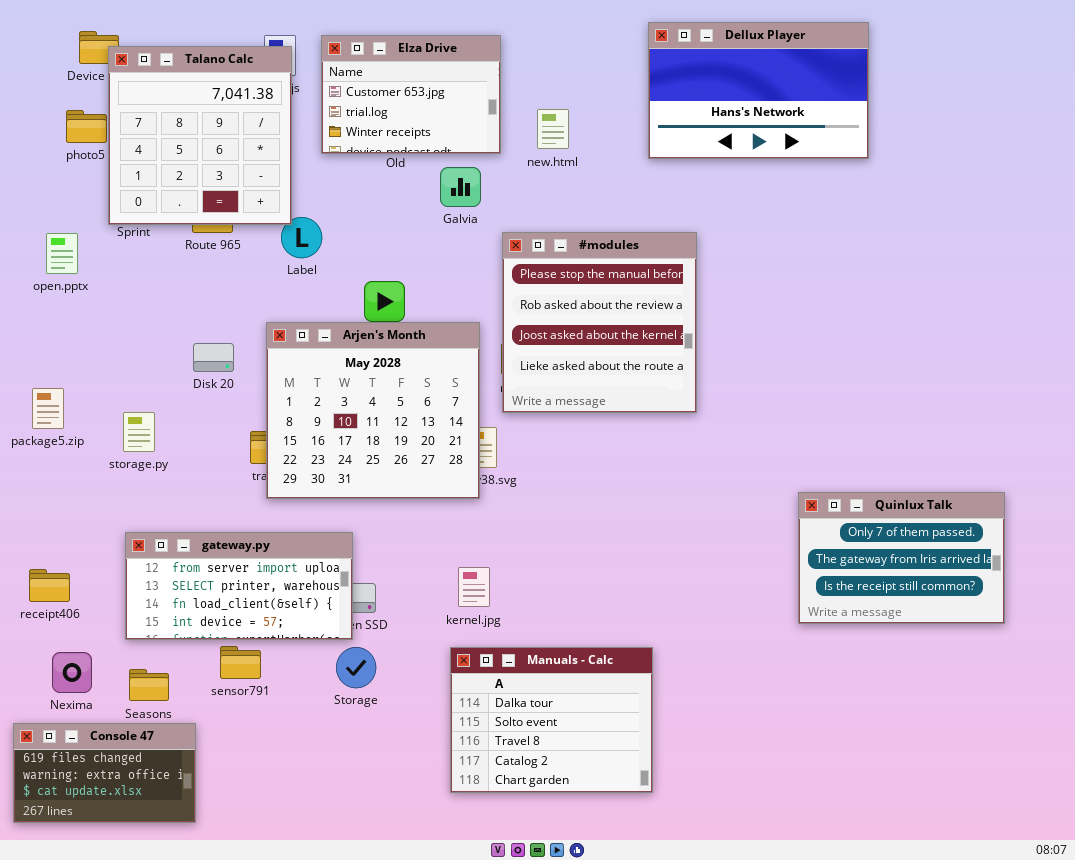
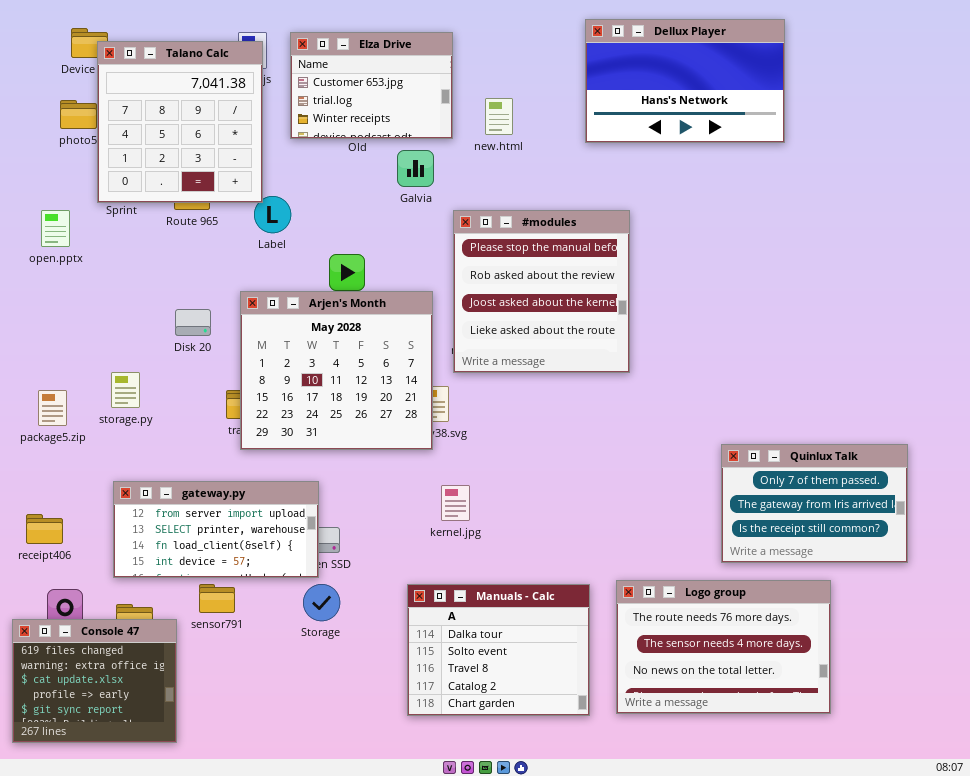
package5.zip: [32,388,64,429] -> [38,390,67,426], moved
kernel.jpg: [458,567,490,607] -> [441,485,470,521], moved
Logo group: none -> [616,580,831,714], opened
Console 47: [13,723,196,823] -> [12,619,177,743], resized

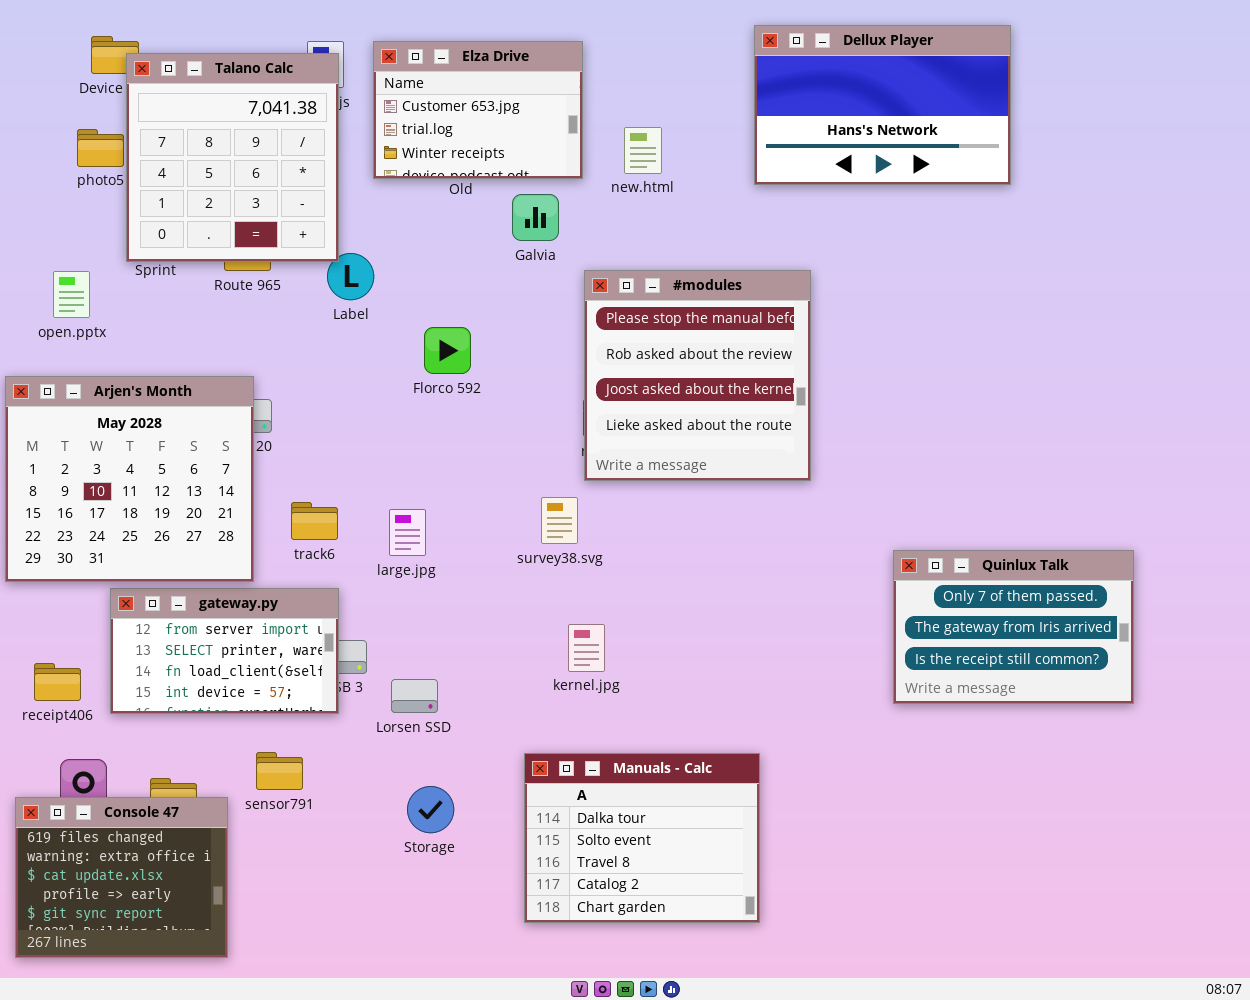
Arjen's Month: [240,291,433,450] -> [5,376,254,582], moved
Quinlux Talk: [721,444,908,563] -> [893,550,1134,704], moved
gateway.py: [113,481,319,578] -> [110,588,339,714], moved, resized
Logo group: [616,580,831,714] -> none, closed
Storage: [303,584,340,621] -> [407,786,454,833], moved

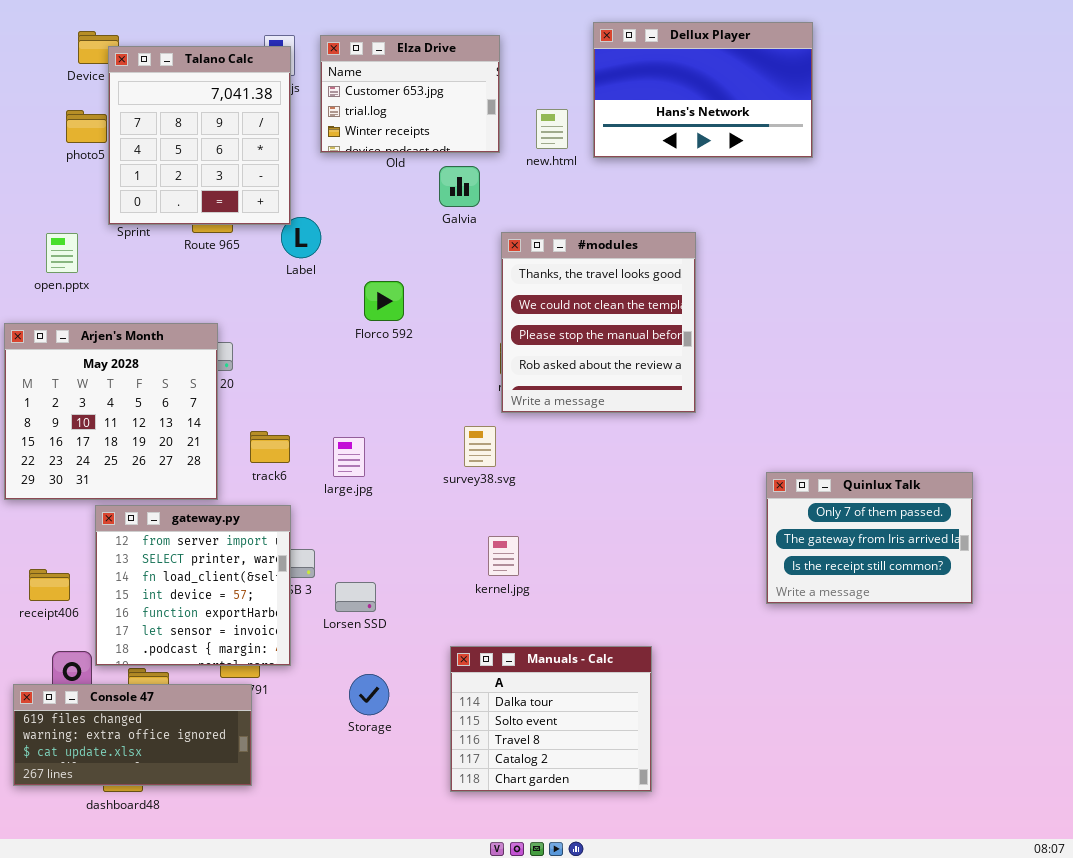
Dellux Player: [754,25,1011,185] -> [593,22,813,158], moved
#modules: [584,270,811,481] -> [501,232,696,413], scrolled up 2 rows
gateway.py: [110,588,339,714] -> [95,505,291,666], resized
Console 47: [15,797,228,958] -> [13,684,252,786], resized

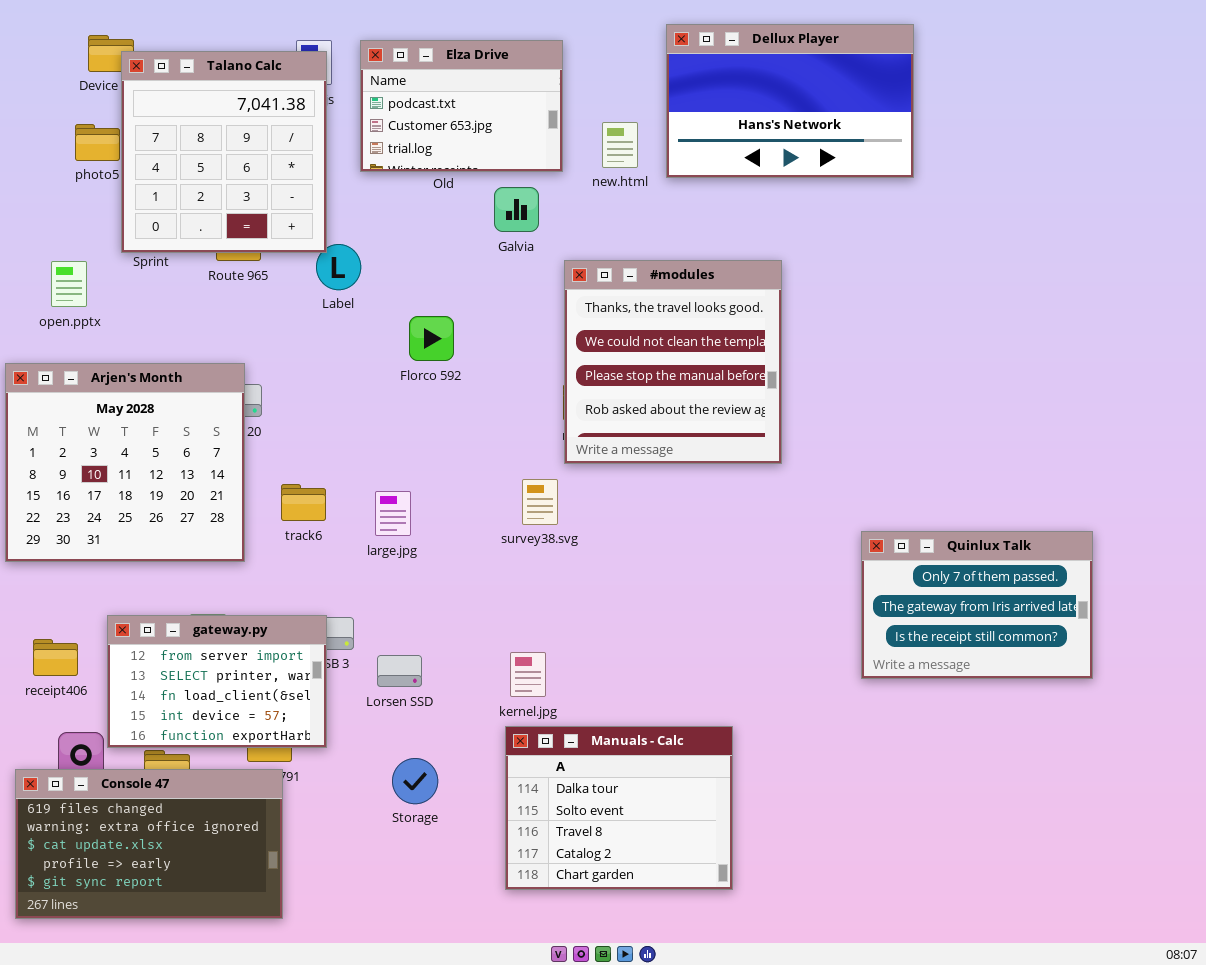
Elza Drive: [320,35,500,153] -> [360,40,563,172], scrolled up 1 row
gateway.py: [95,505,291,666] -> [107,615,327,748], resized
kernel.jpg: [488,536,519,576] -> [510,652,546,697], moved
Console 47: [13,684,252,786] -> [15,769,283,919], resized

